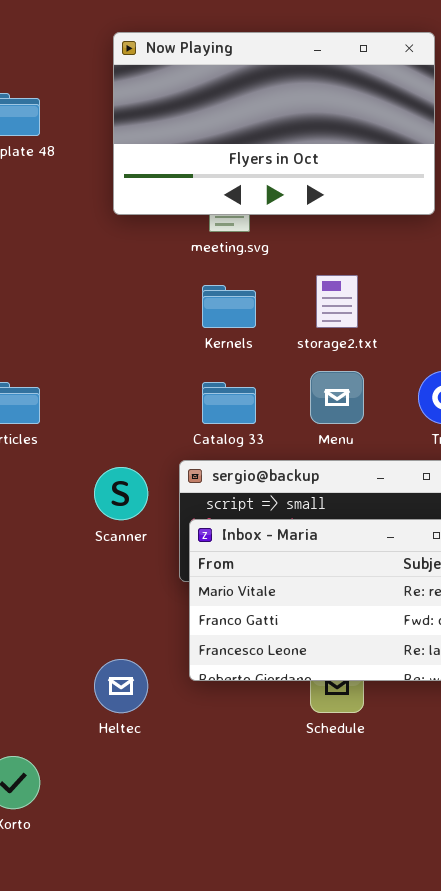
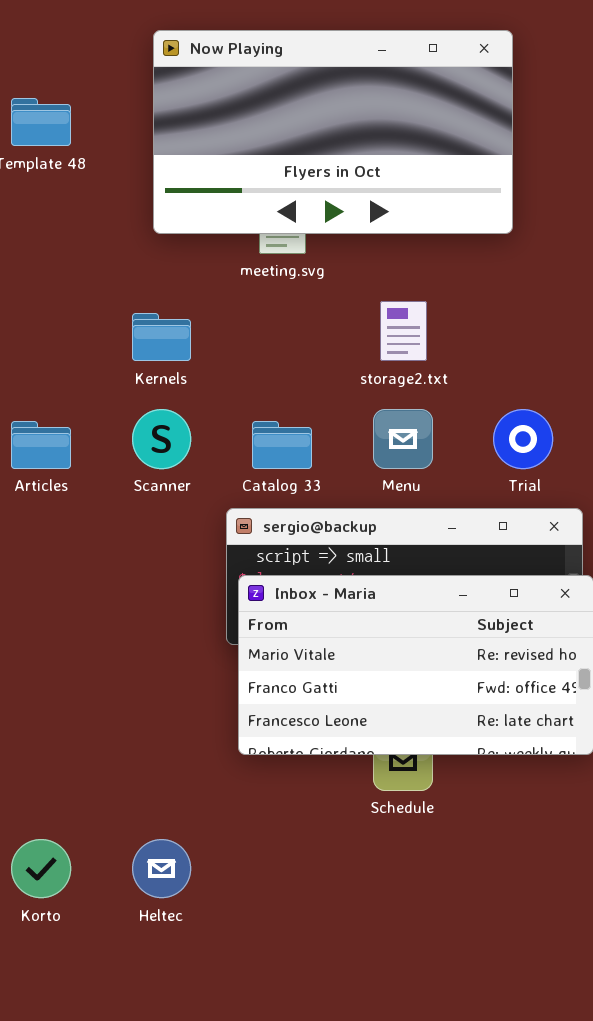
Kernels: [202,285,256,328] -> [132,313,191,361], moved
Scanner: [94,467,148,520] -> [132,409,191,469], moved
Heltec: [94,659,148,713] -> [132,839,191,898], moved

